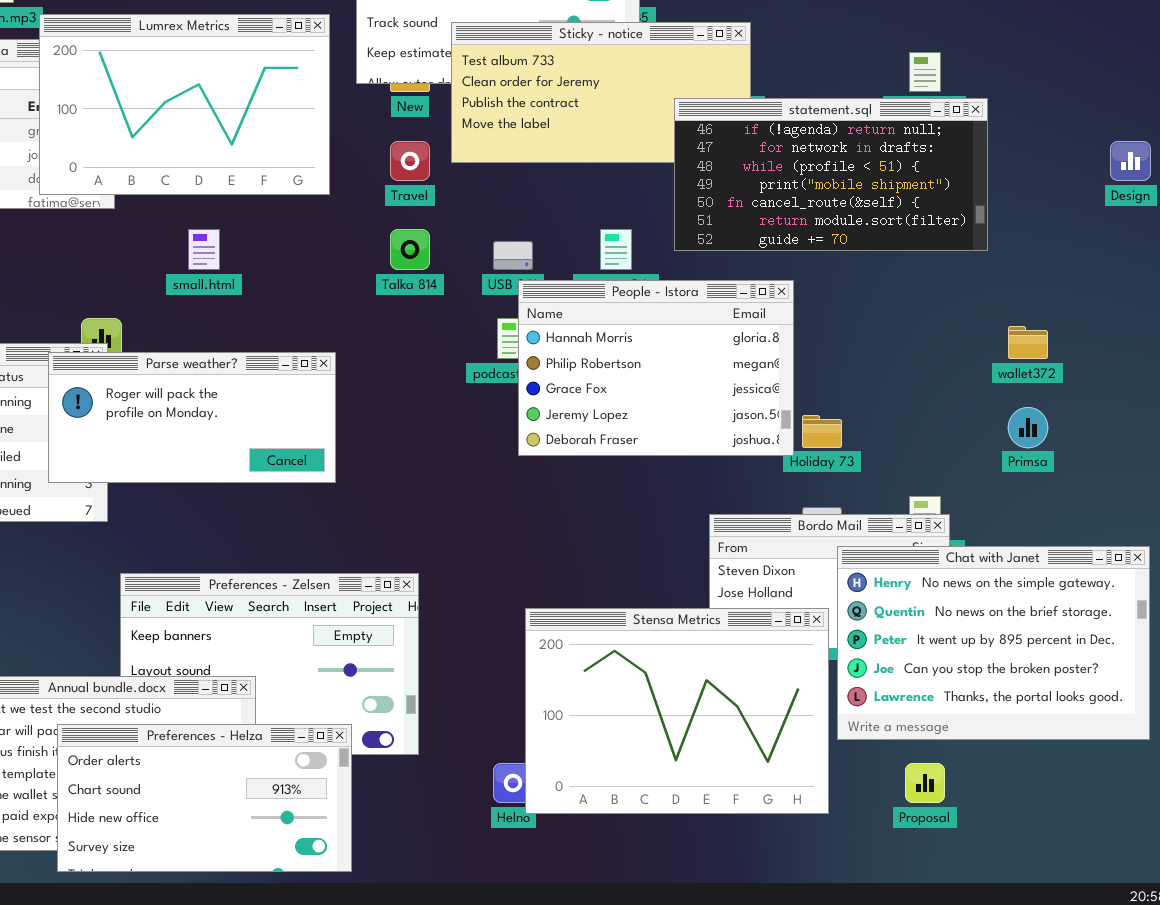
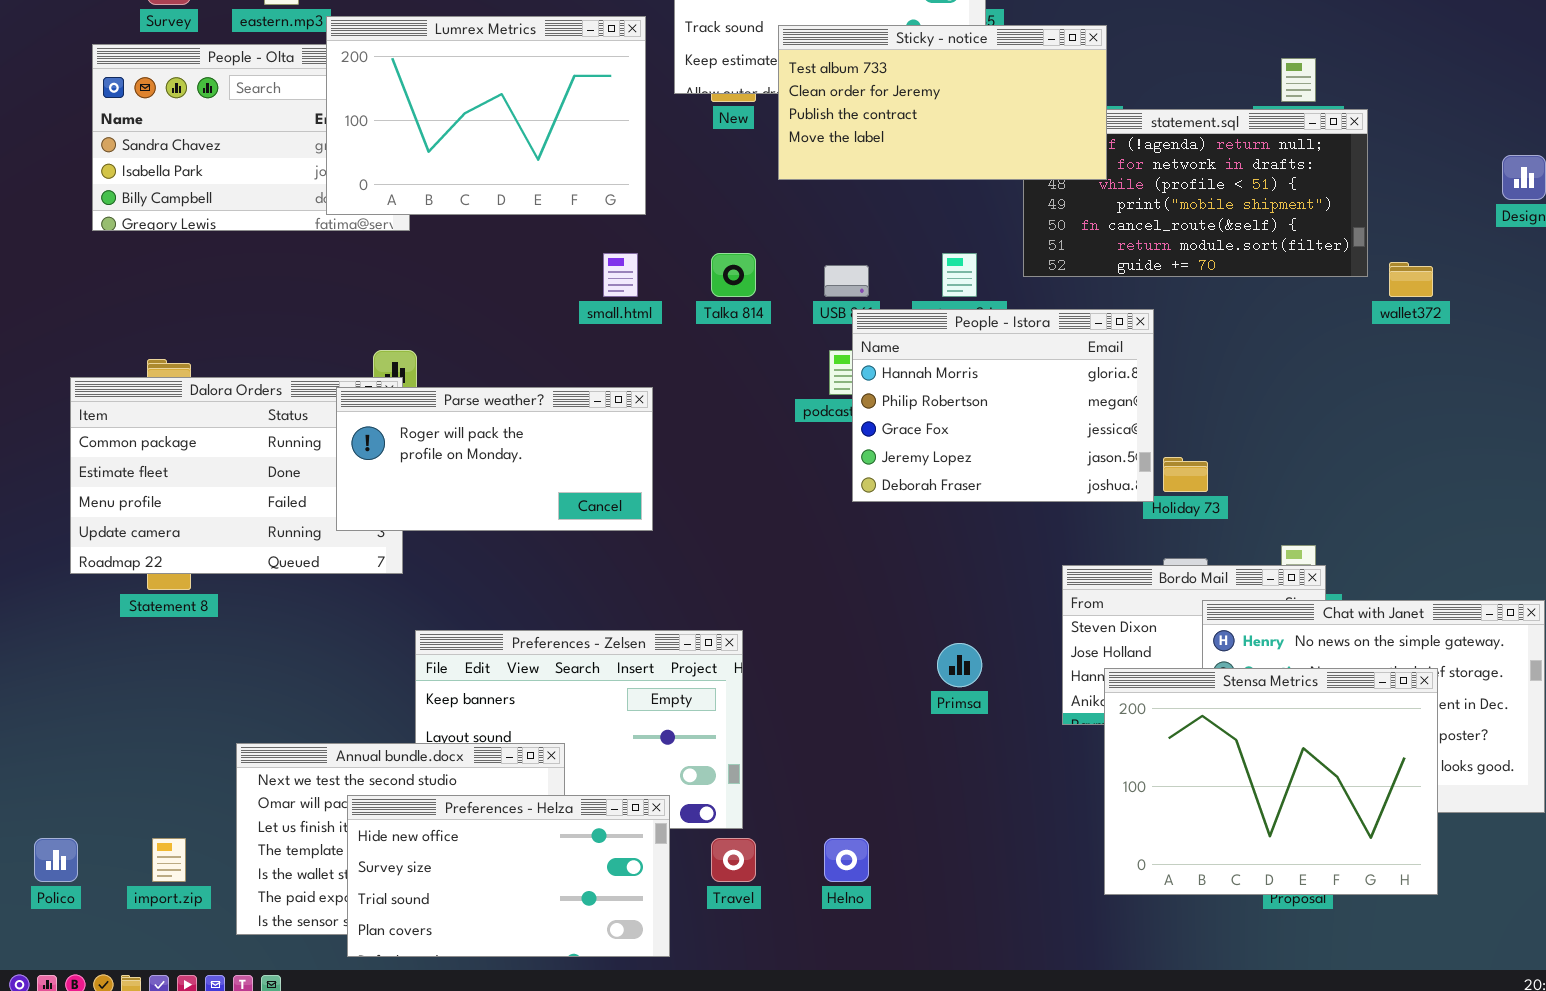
Sticky - notice: [451,22,751,163] -> [778,25,1107,180], raised
Travel: [390,141,430,181] -> [711,838,756,882], moved
small.html: [188,229,220,270] -> [603,253,638,297], moved
wallet372: [1008,326,1048,359] -> [1389,262,1433,297], moved
Primsa: [1008,407,1048,448] -> [937,643,982,687], moved
Stensa Metrics: [525,608,829,814] -> [1104,668,1438,895], moved
Preferences - Helza: [57,724,352,872] -> [347,795,670,957], scrolled down 2 rows

